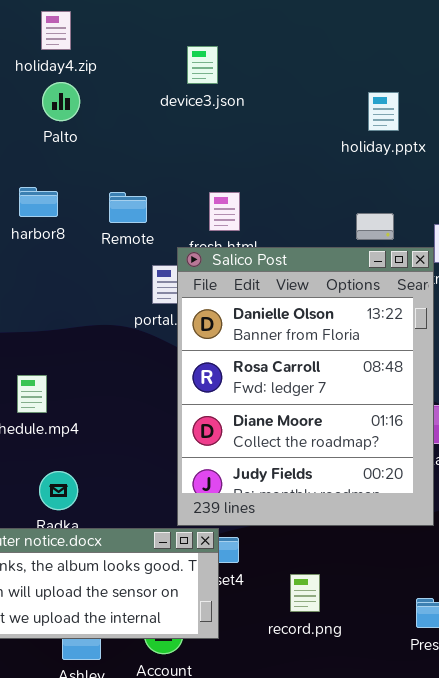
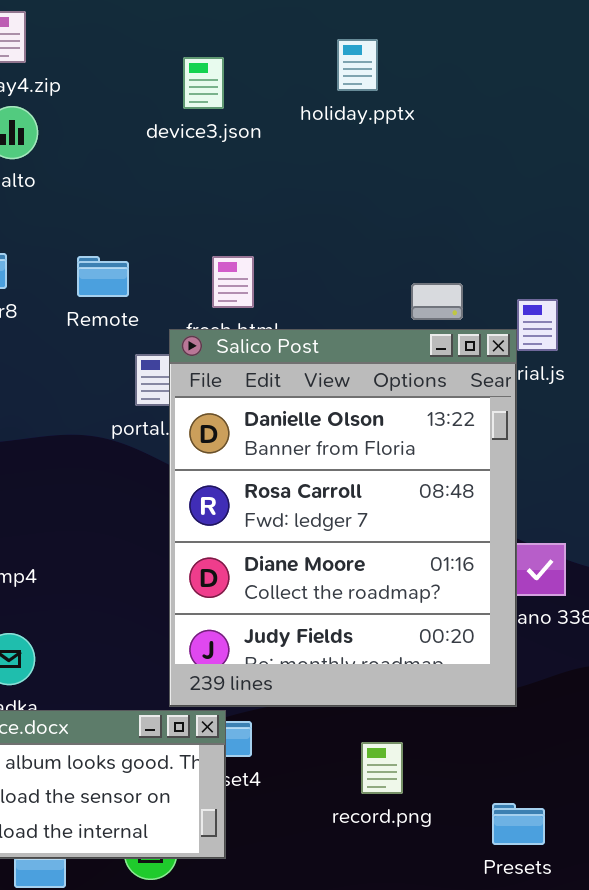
holiday.pptx: [368,92,399,131] -> [337,39,378,91], moved
record.png: [290,574,320,612] -> [361,742,403,794], moved

